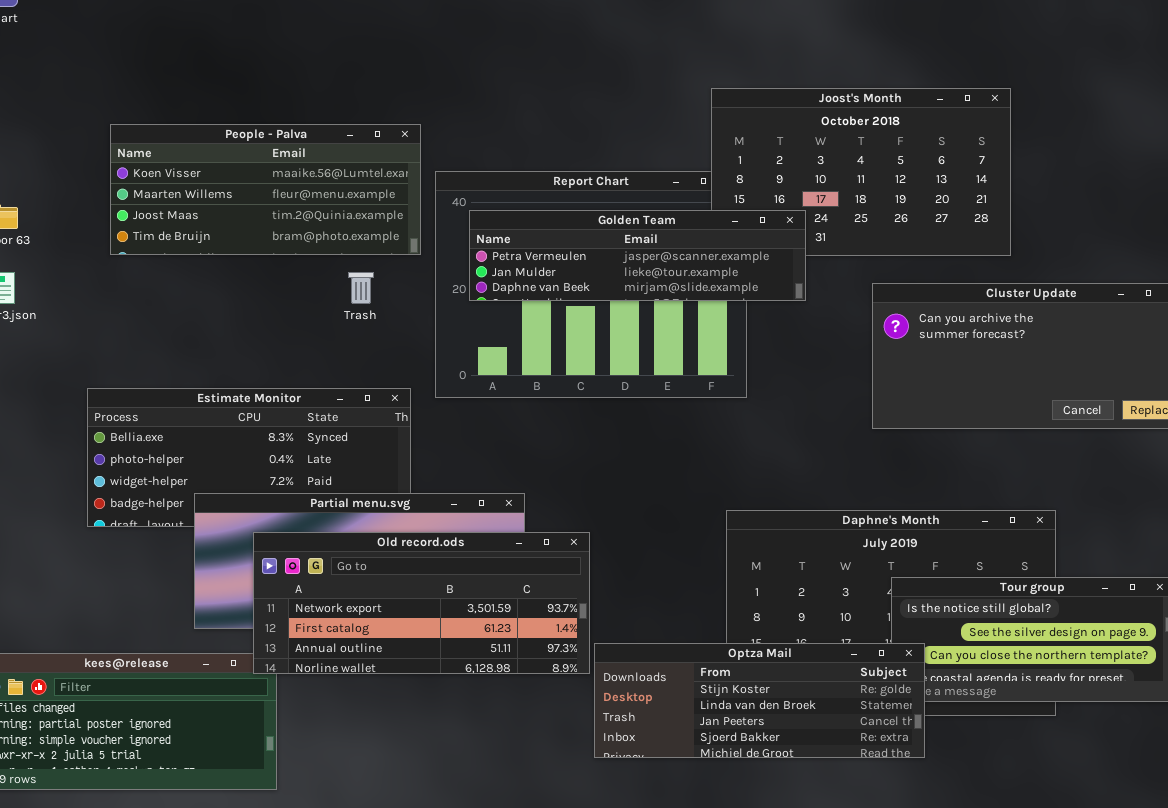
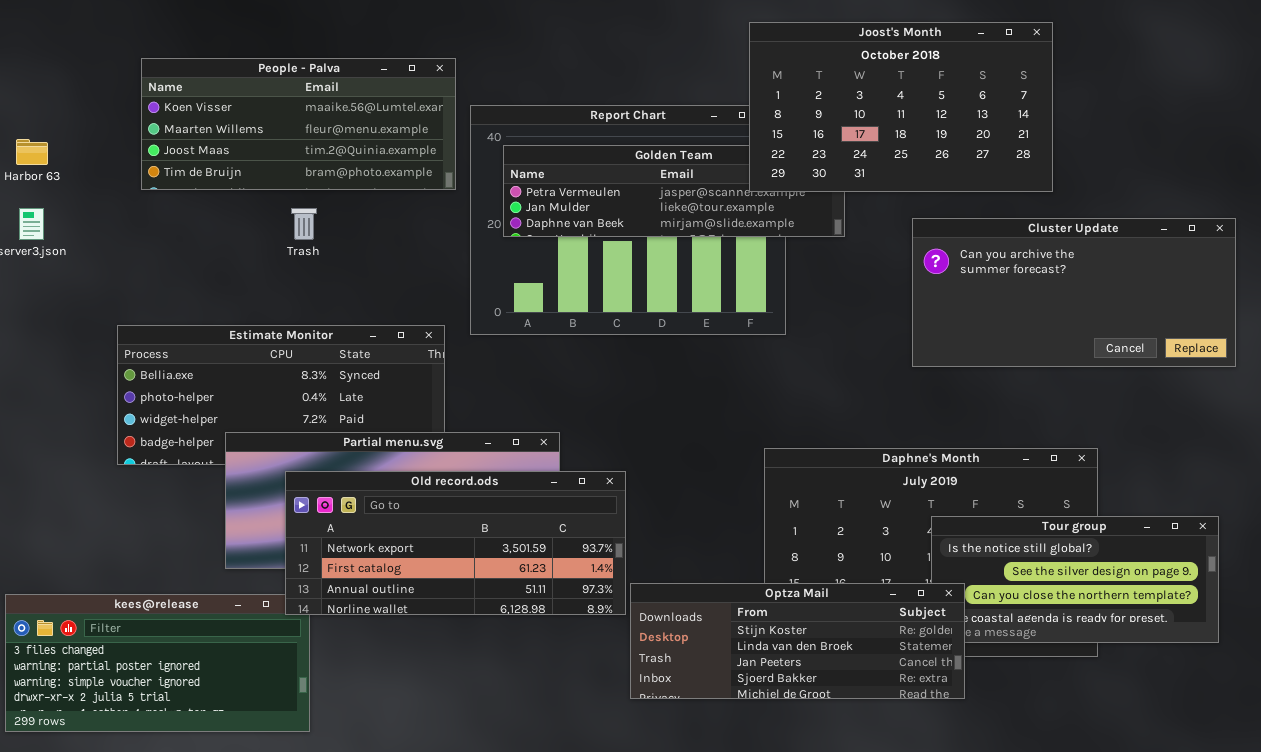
Joost's Month: [711,88,1011,256] -> [749,22,1053,192], raised
Trash: [348,272,374,304] -> [291,208,317,240], moved

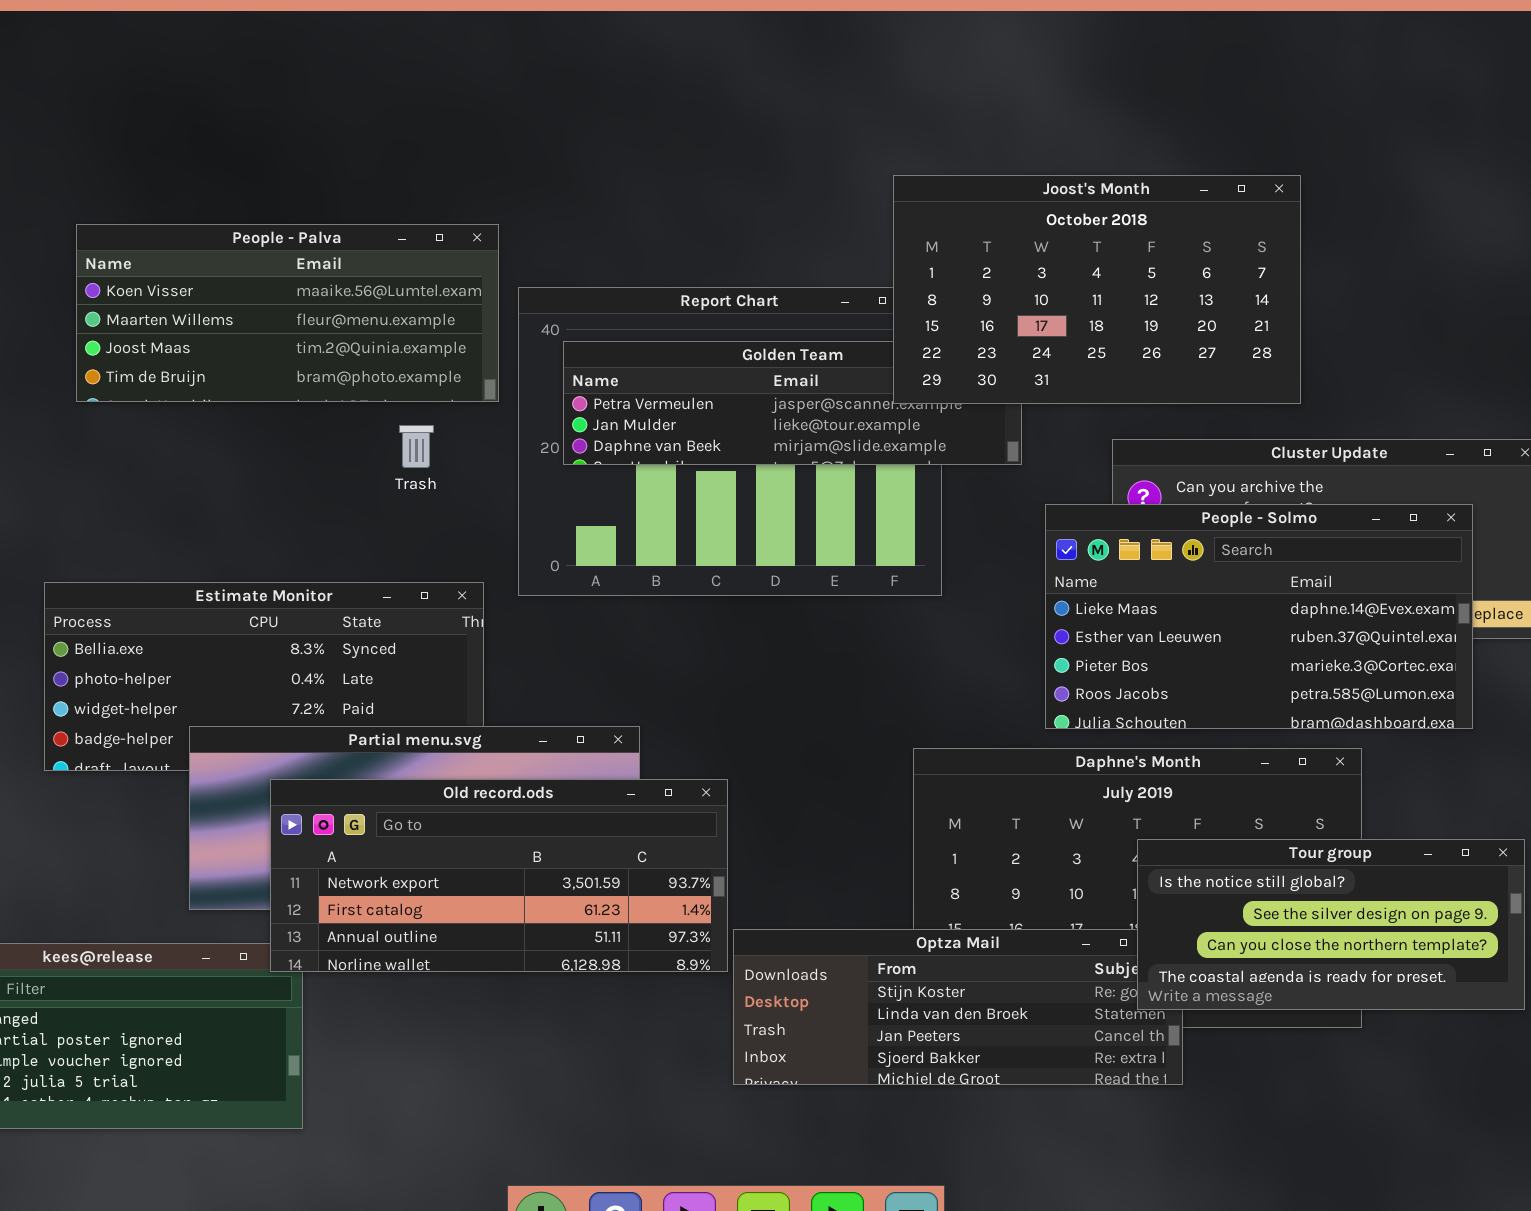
Trash: [291,208,317,240] -> [399,425,434,468], moved
People - Solmo: none -> [1045,504,1473,729], opened
Tour group: [931,516,1219,643] -> [1137,839,1525,1010], raised

